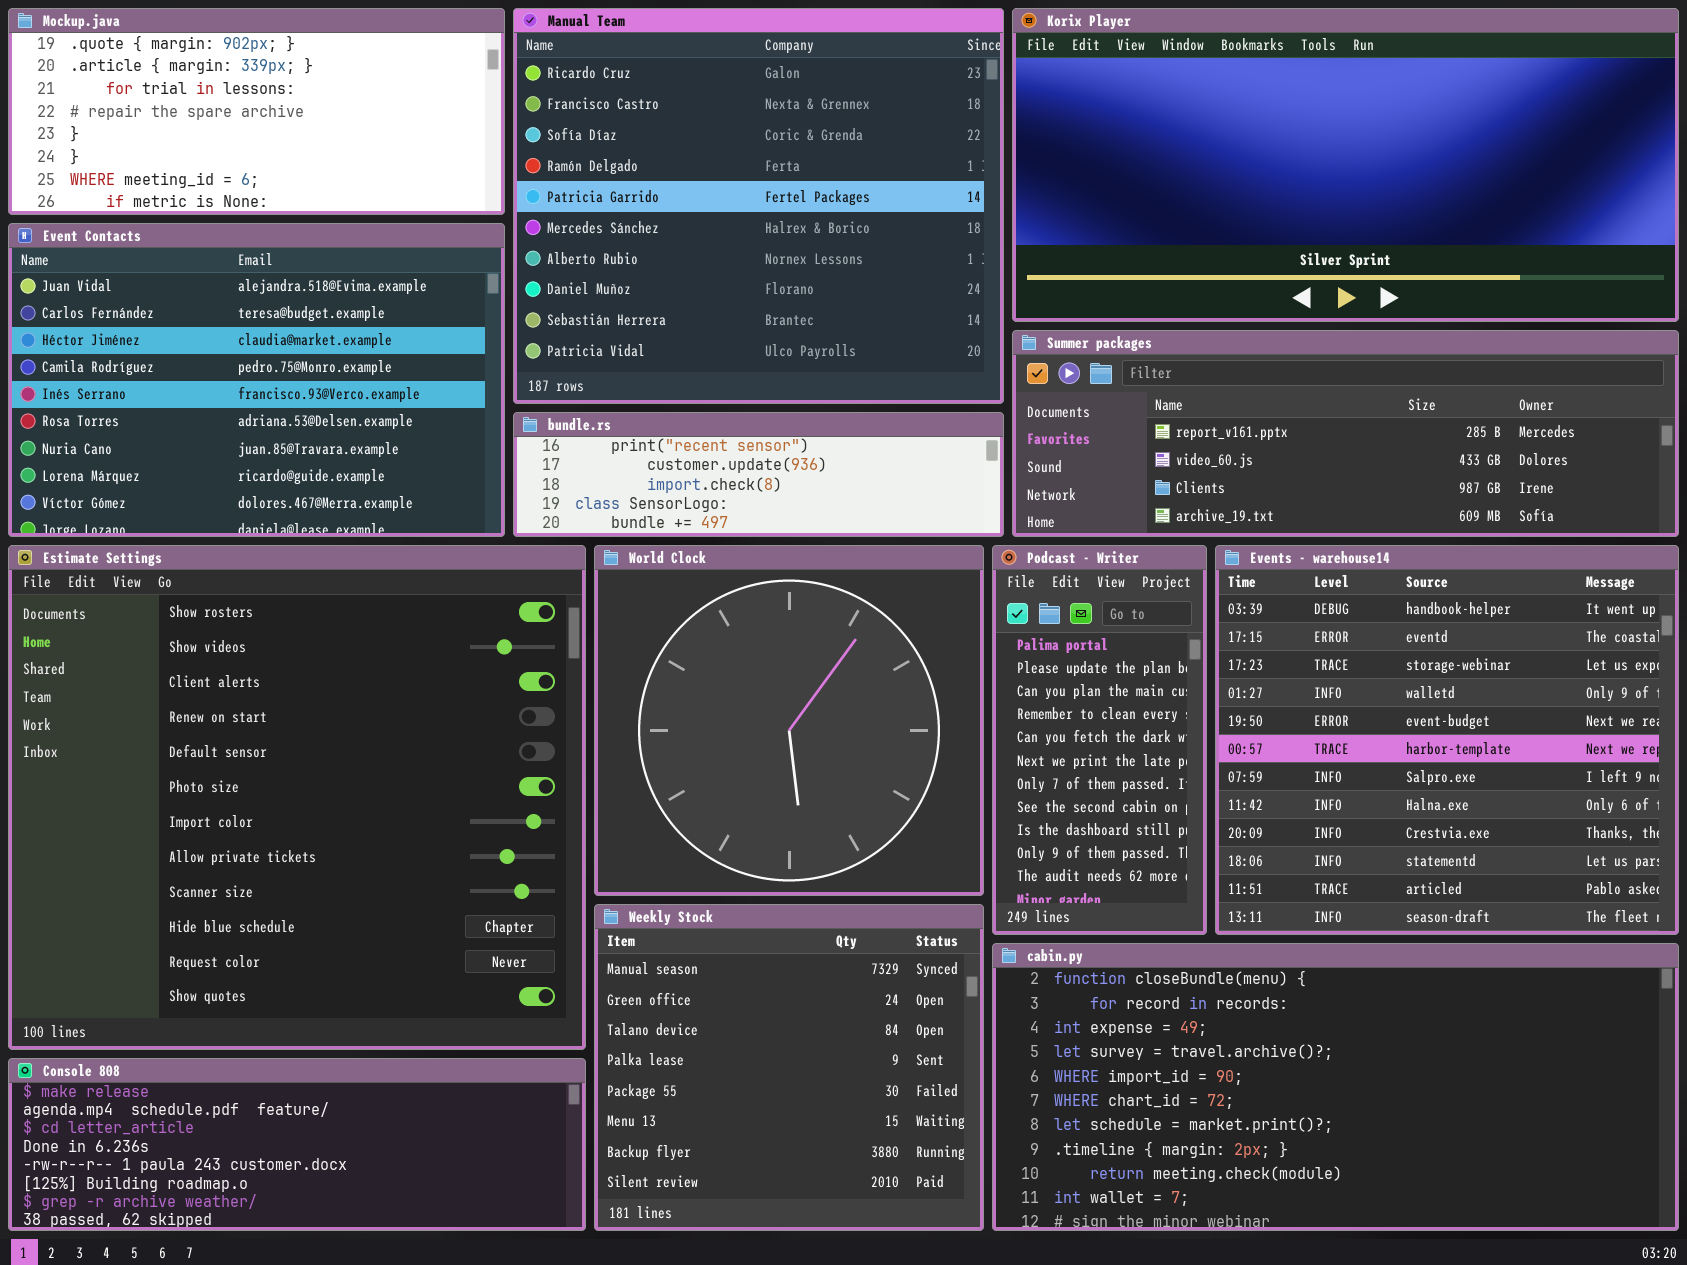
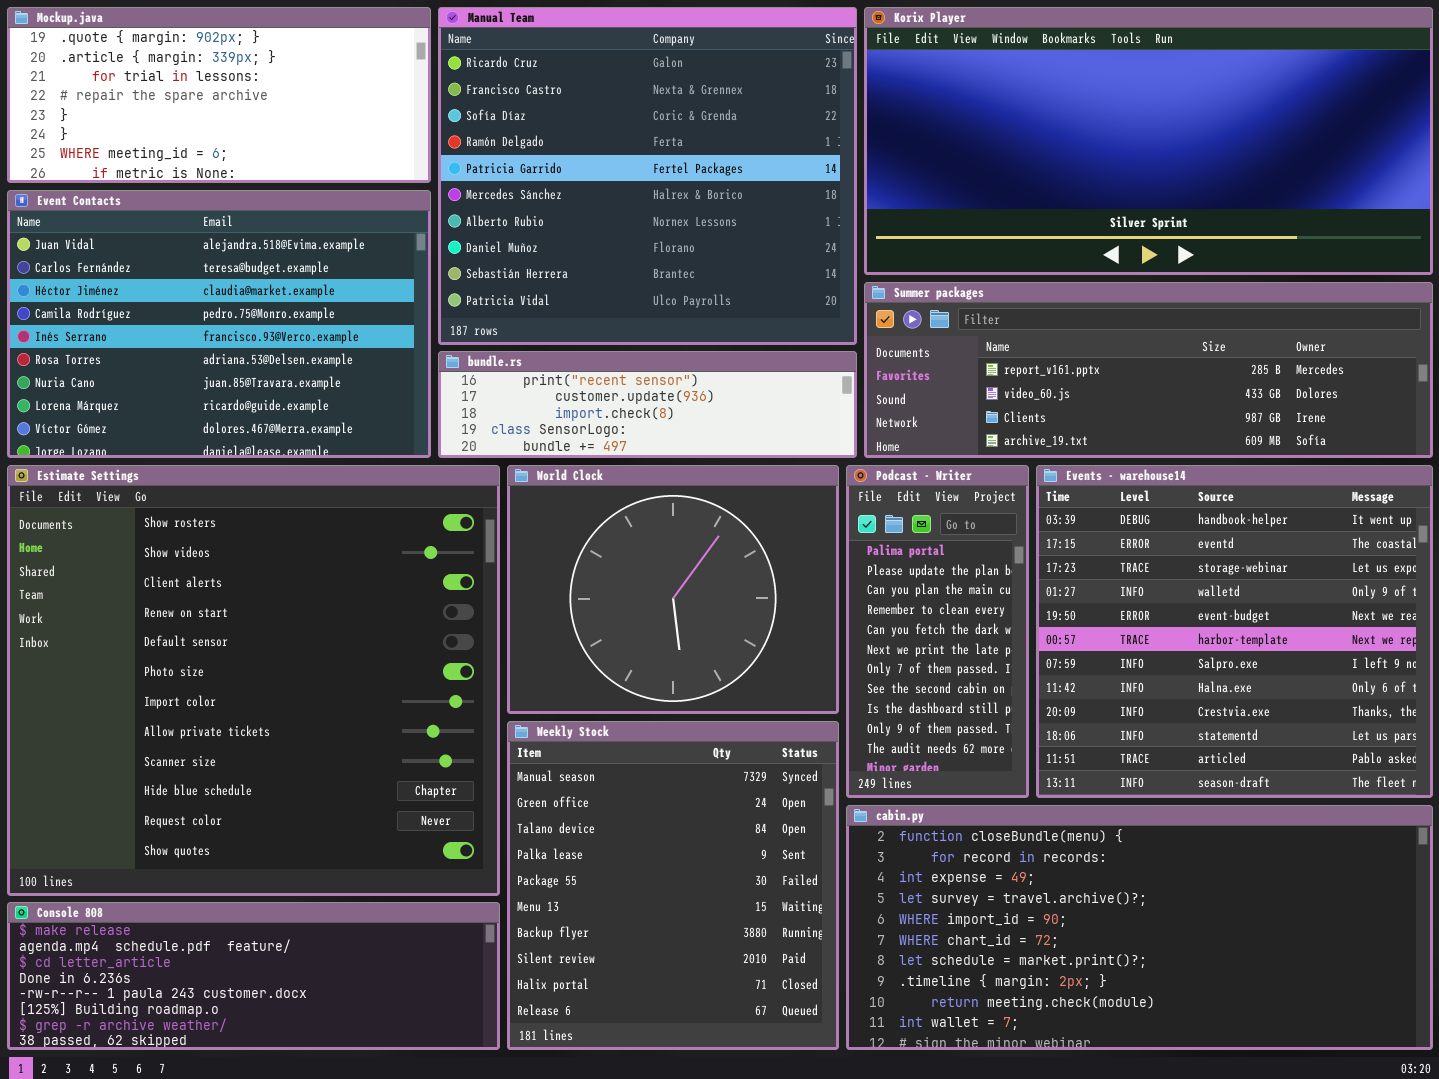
World Clock: [594,545,984,896] -> [507,465,839,714], resized
Weekly Stock: [594,904,984,1231] -> [507,721,839,1050], resized

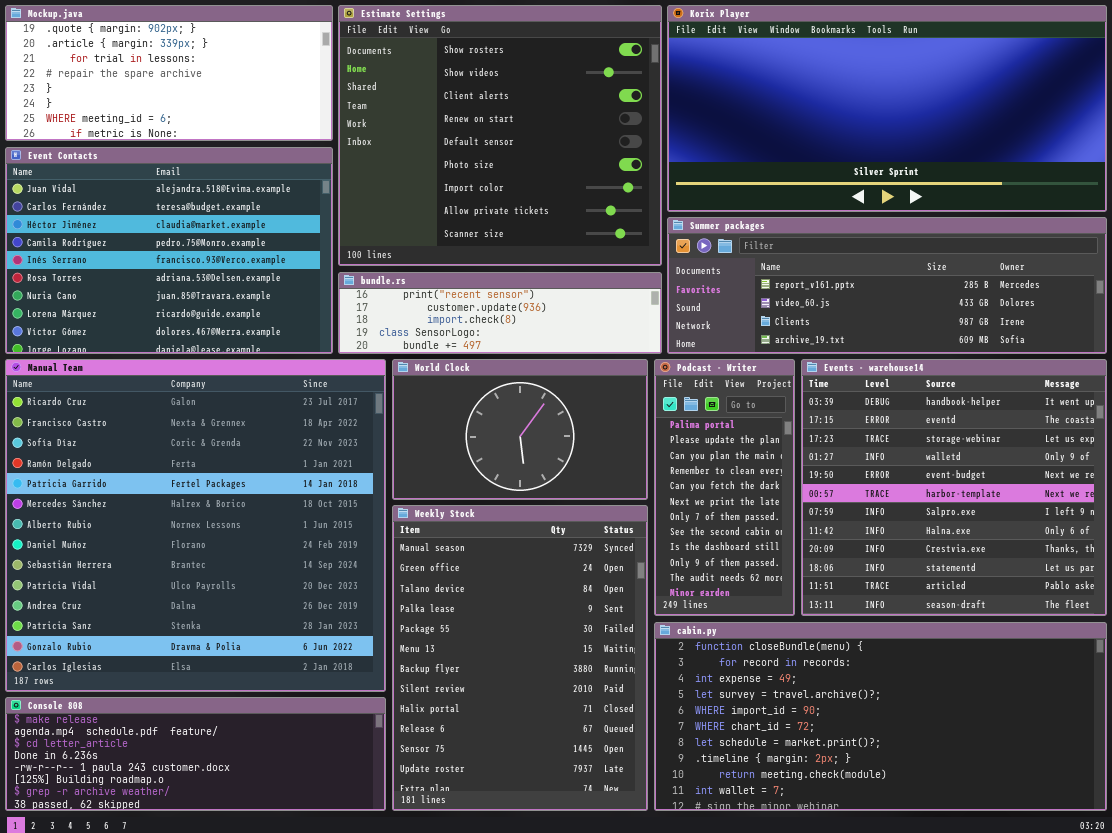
Manual Team: [438,7,857,345] -> [5,359,386,692], moved, resized
Estimate Settings: [7,465,500,896] -> [338,5,662,266], moved, resized
World Clock: [507,465,839,714] -> [392,359,648,500], resized
Weekly Stock: [507,721,839,1050] -> [392,505,648,811], resized

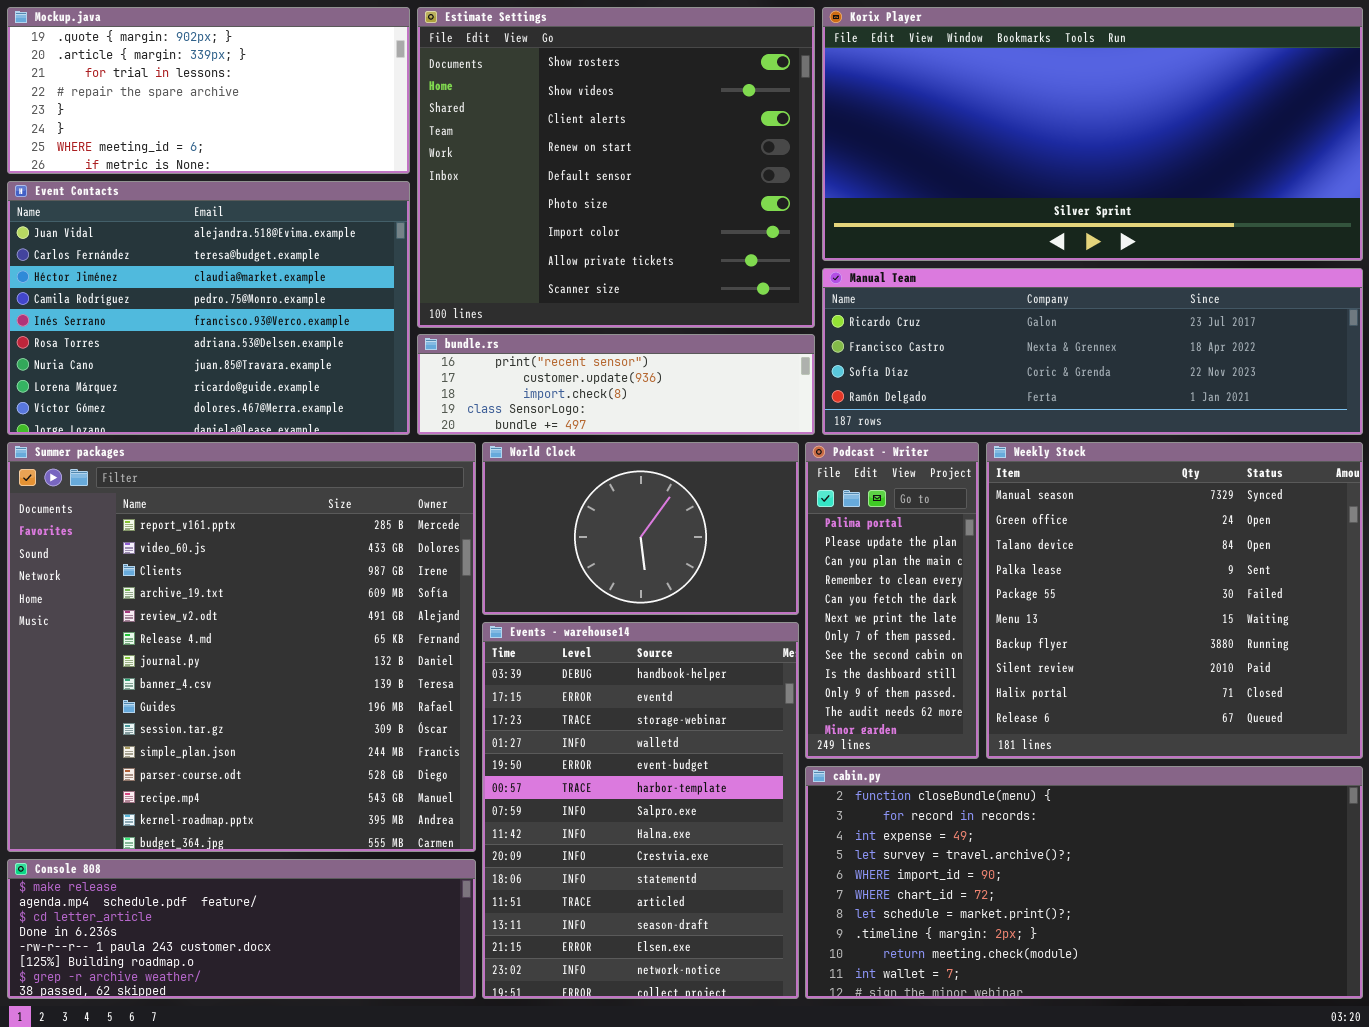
Summer packages: [667,217,1107,354] -> [7,442,476,852], moved, resized
Manual Team: [5,359,386,692] -> [822,268,1363,435], moved, resized
Events - warehouse14: [801,359,1107,616] -> [482,622,799,999], moved, resized
Weekly Stock: [392,505,648,811] -> [986,442,1363,759], moved, resized

